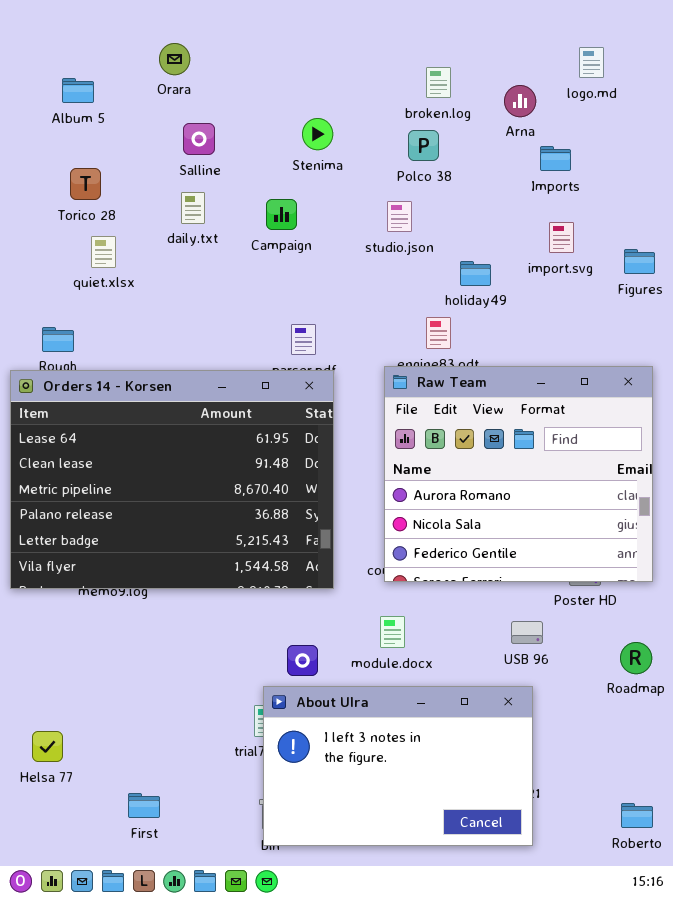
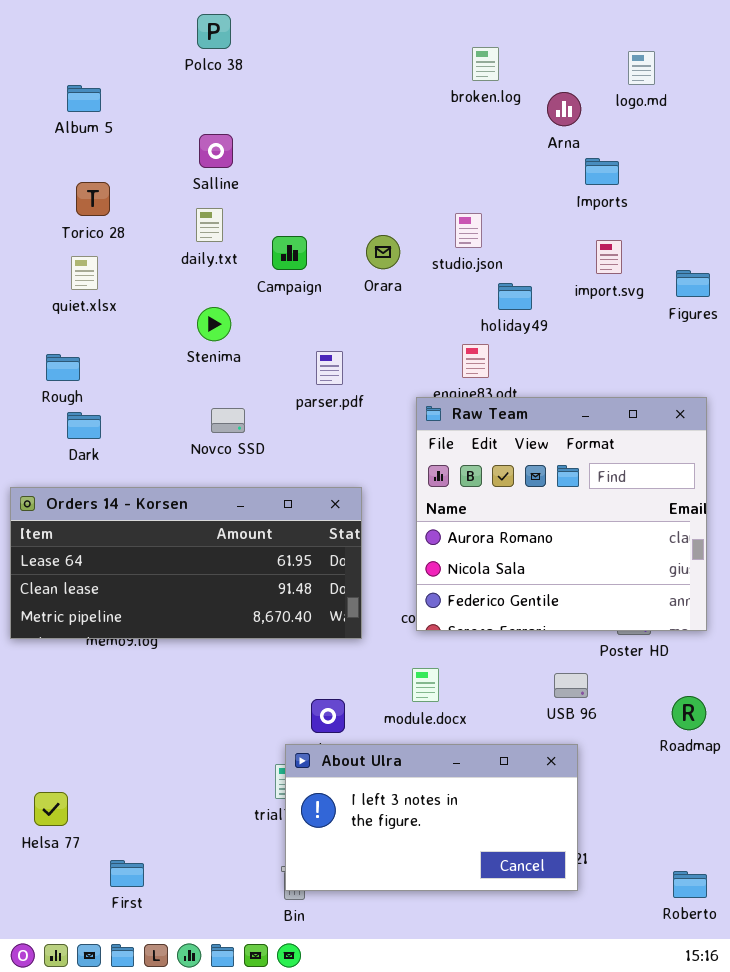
Orara: [159,43,190,75] -> [366,235,400,269], moved
broken.log: [426,67,451,98] -> [472,47,499,81], moved
Stenima: [302,118,333,150] -> [197,307,231,341], moved
Polco 38: [408,130,439,161] -> [197,14,231,49], moved
Campaign: [266,199,297,230] -> [272,236,307,270], moved
studio.json: [387,201,412,232] -> [455,213,482,248], moved
quiet.xlsx: [91,236,116,268] -> [71,256,98,290], moved
Orders 14 - Korsen: [10,370,334,589] -> [10,487,362,639], resized
About Ulra: [263,686,533,846] -> [285,744,578,891], resized
First: [128,793,160,818] -> [110,860,144,887], moved

